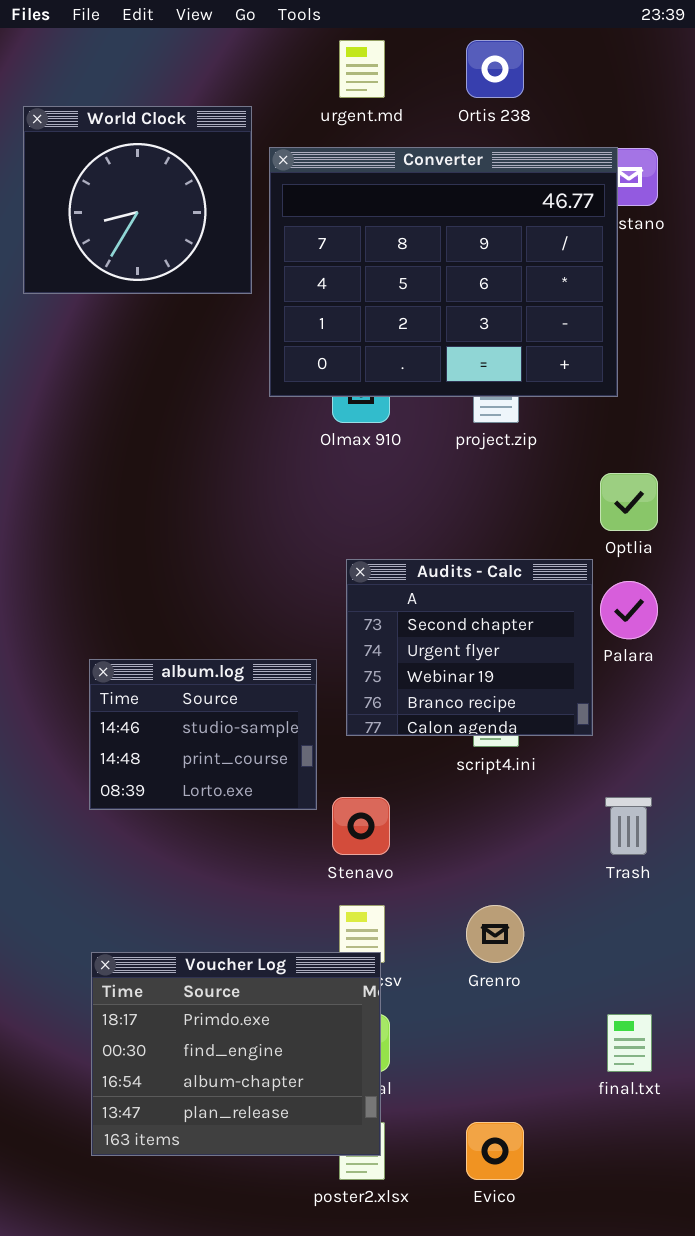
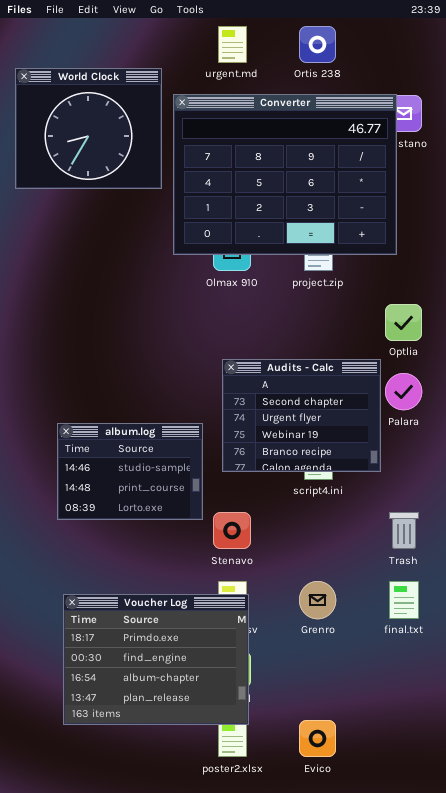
Voucher Log: [91,952,381,1156] -> [63,594,249,725], moved
final.txt: [607,1014,652,1072] -> [389,581,419,619], moved

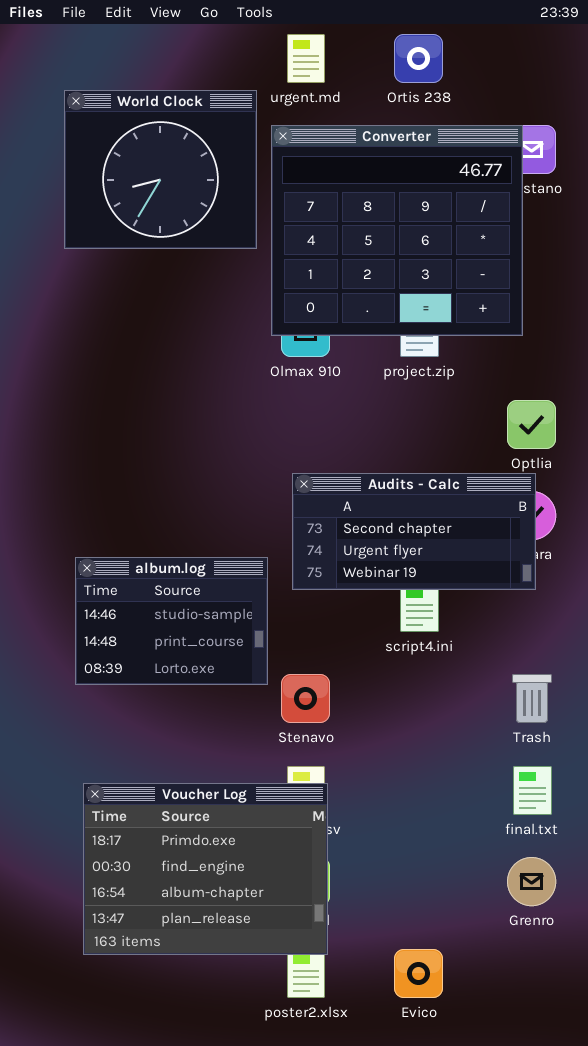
World Clock: [15,68,162,189] -> [64,90,257,249], moved
Converter: [173,94,397,255] -> [271,125,523,336], resized
Audits - Calc: [222,359,381,472] -> [292,473,536,590], resized
Grenro: [299,581,336,619] -> [507,857,556,906], moved

